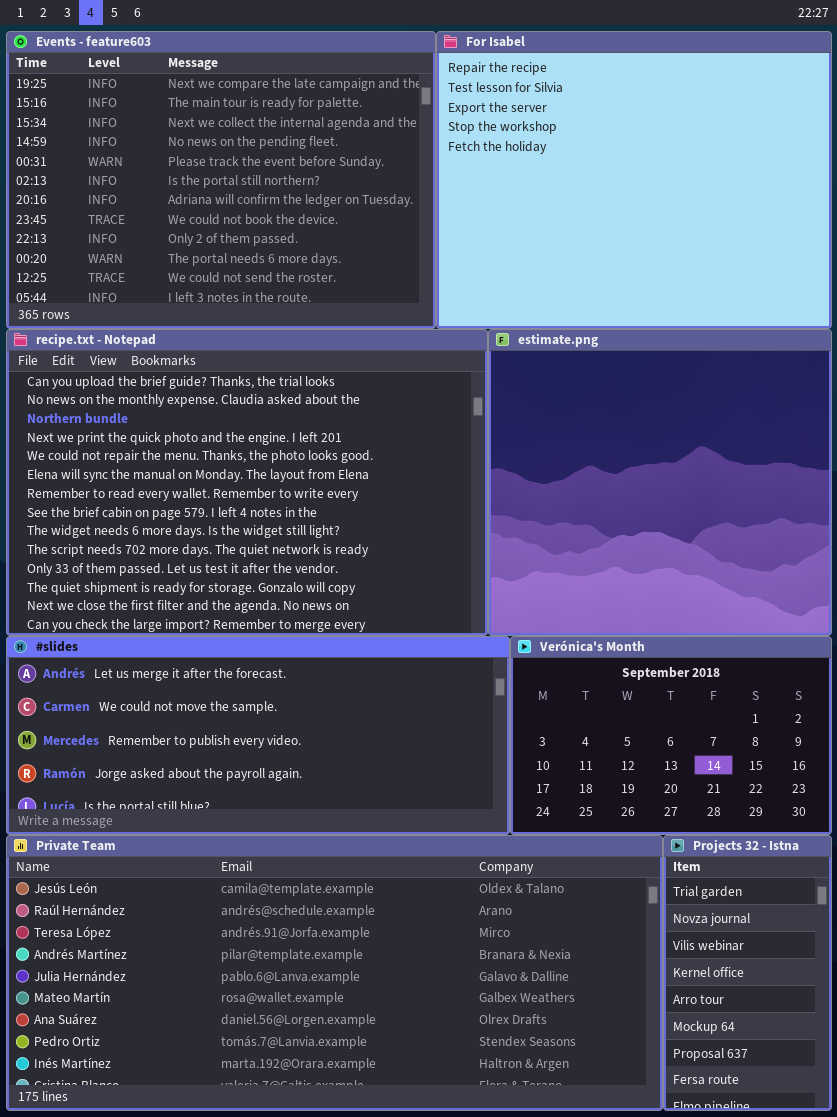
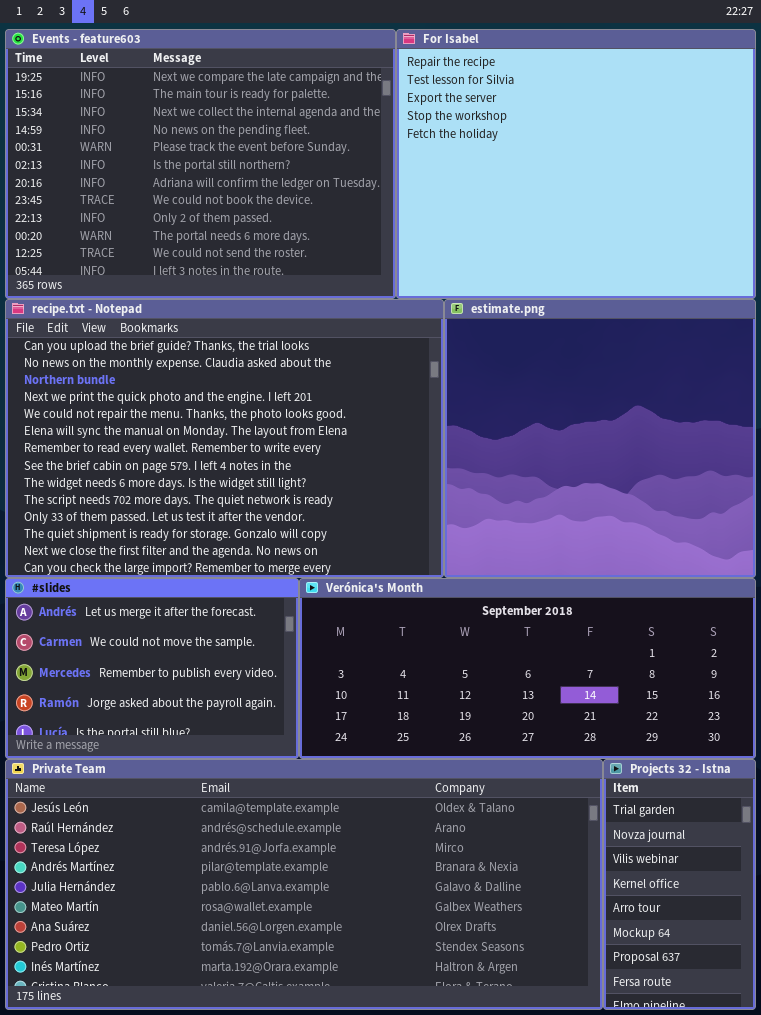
#slides: [6,636,510,835] -> [5,578,299,759], resized
Verónica's Month: [510,636,832,835] -> [299,578,756,759], resized

